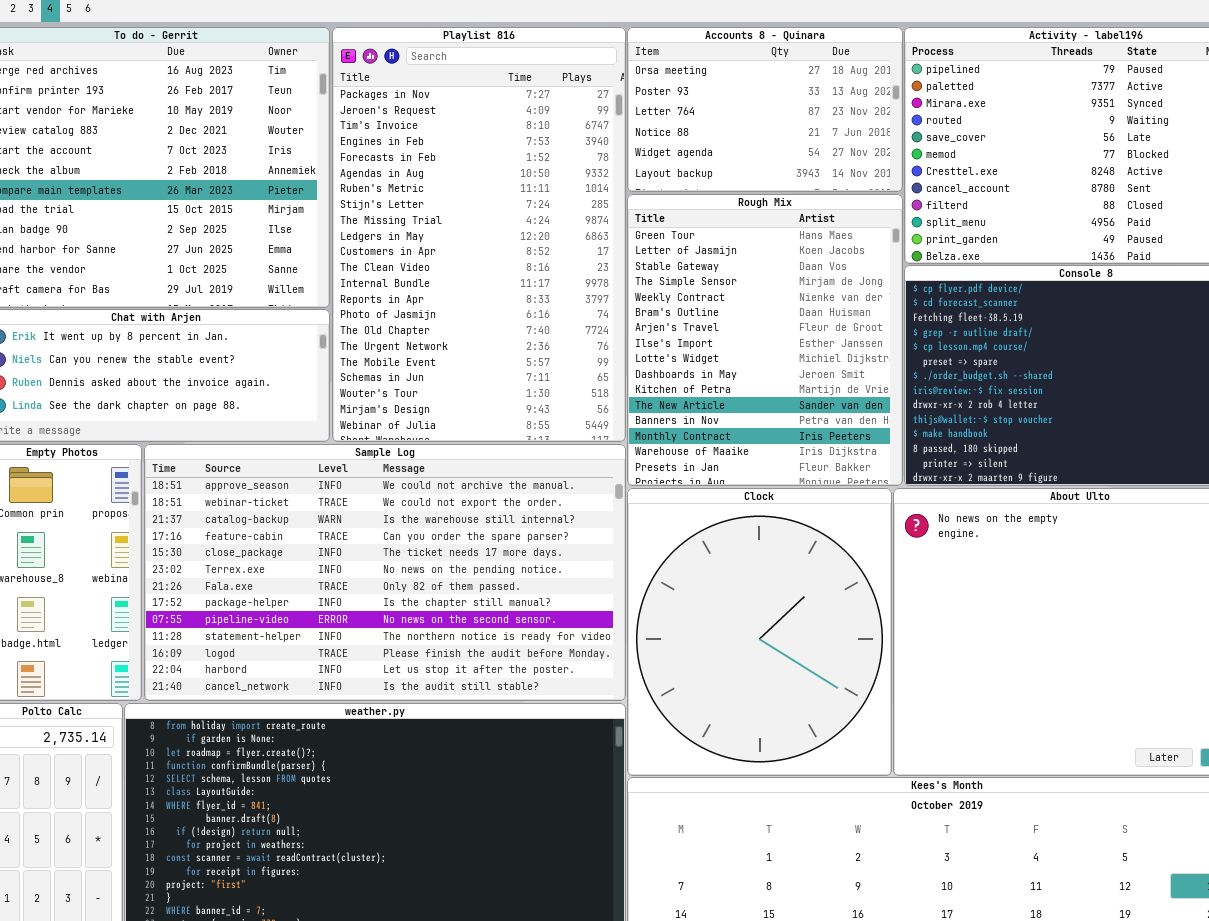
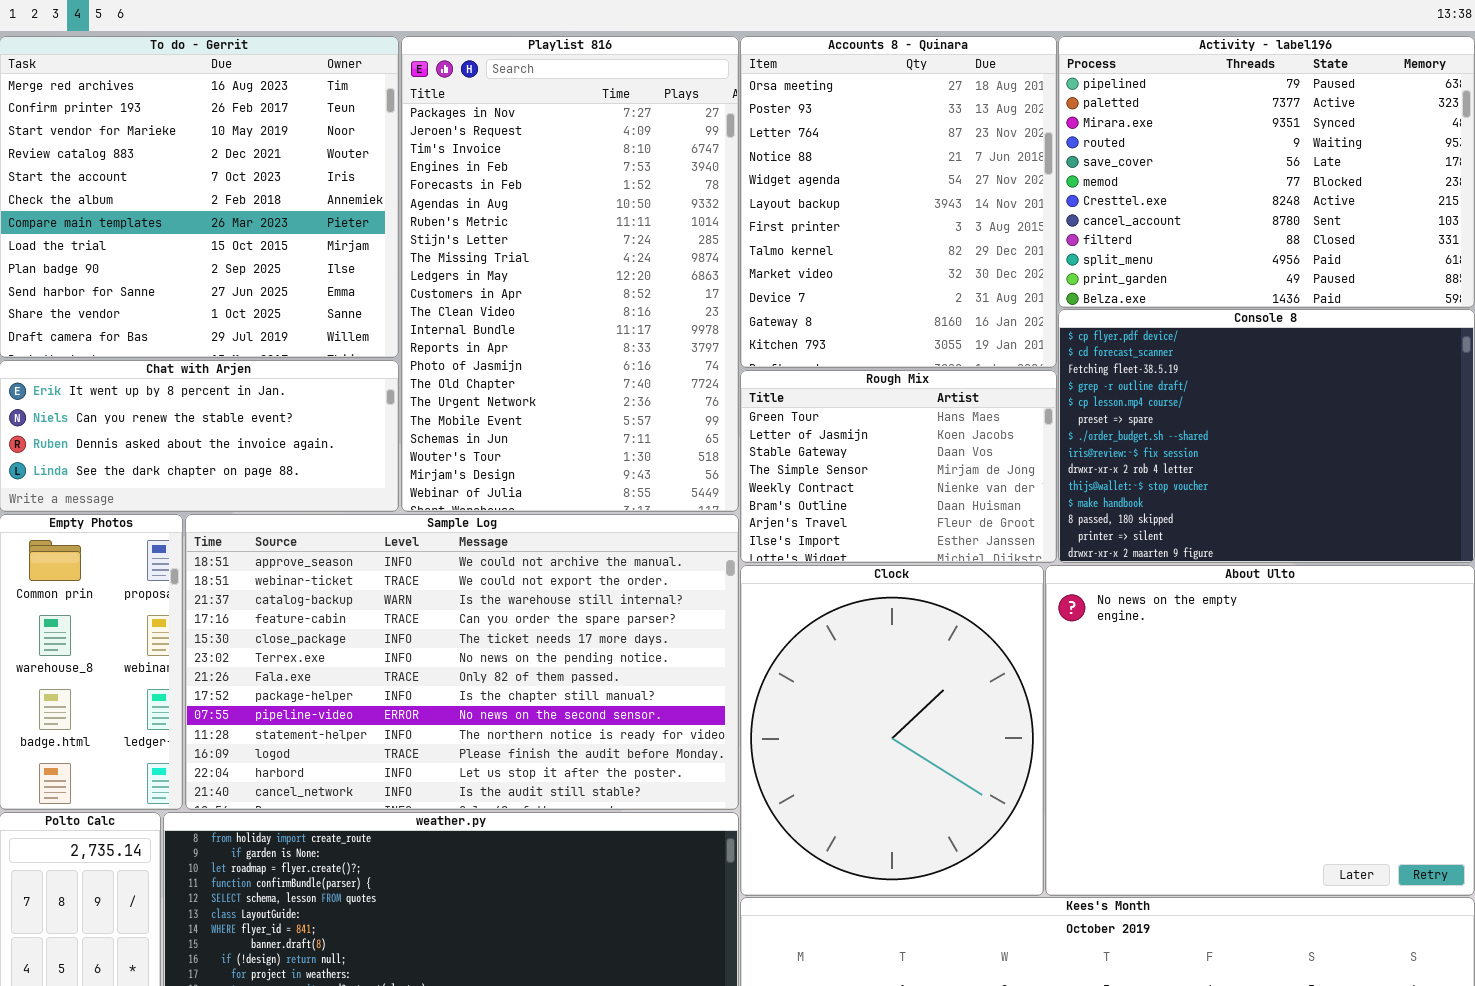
Accounts 8 - Quinara: [627,27,903,192] -> [740,36,1057,368], resized
Rough Mix: [627,194,903,486] -> [740,370,1057,563], resized

